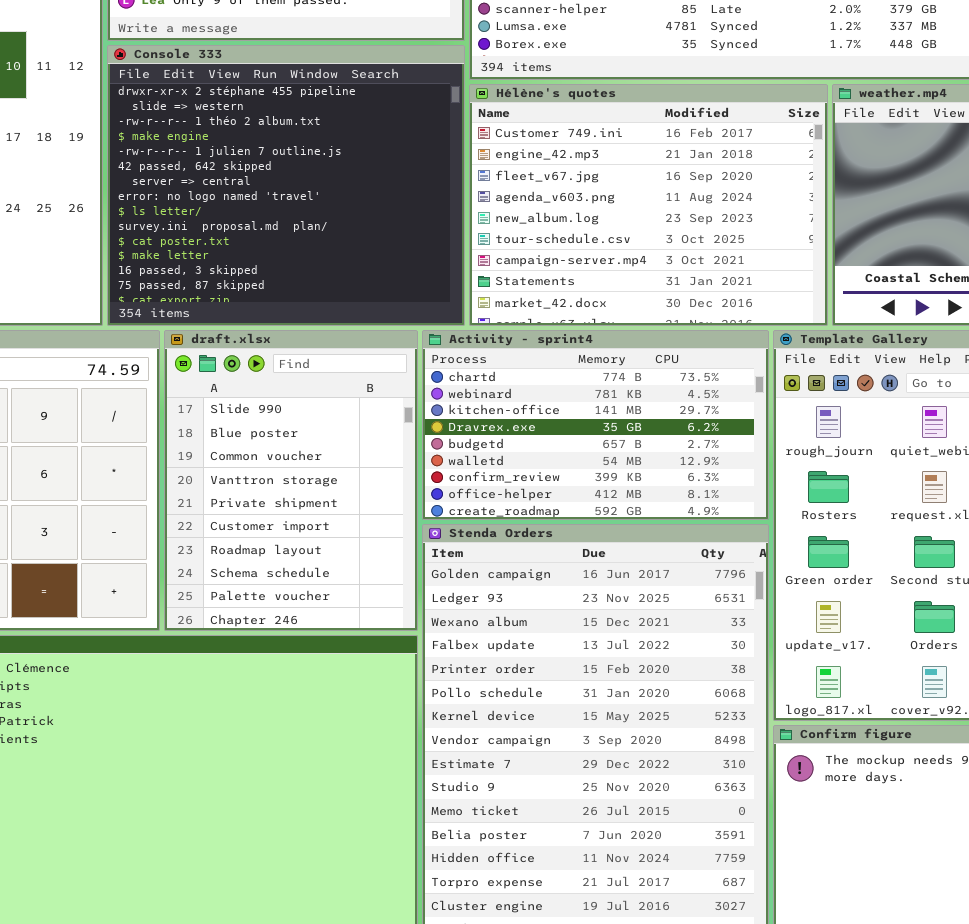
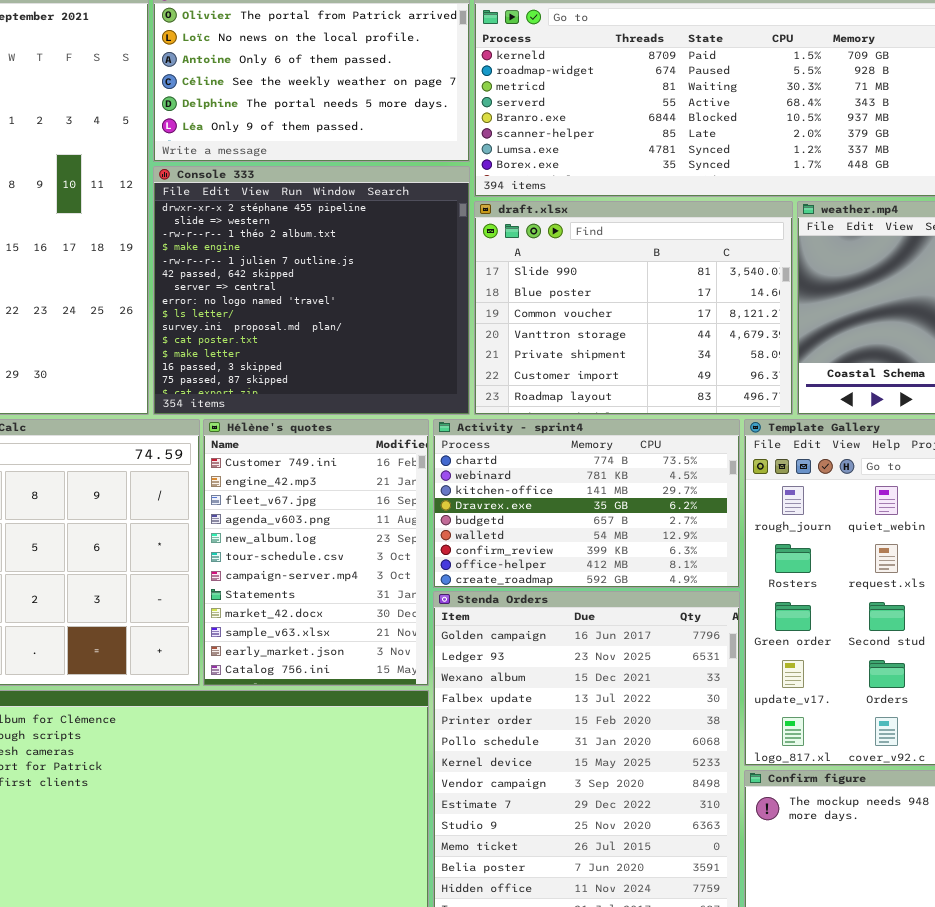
Hélène's quotes: [469,84,828,326] -> [203,419,429,686], moved, resized
draft.xlsx: [164,330,418,631] -> [474,201,793,415], moved, resized

